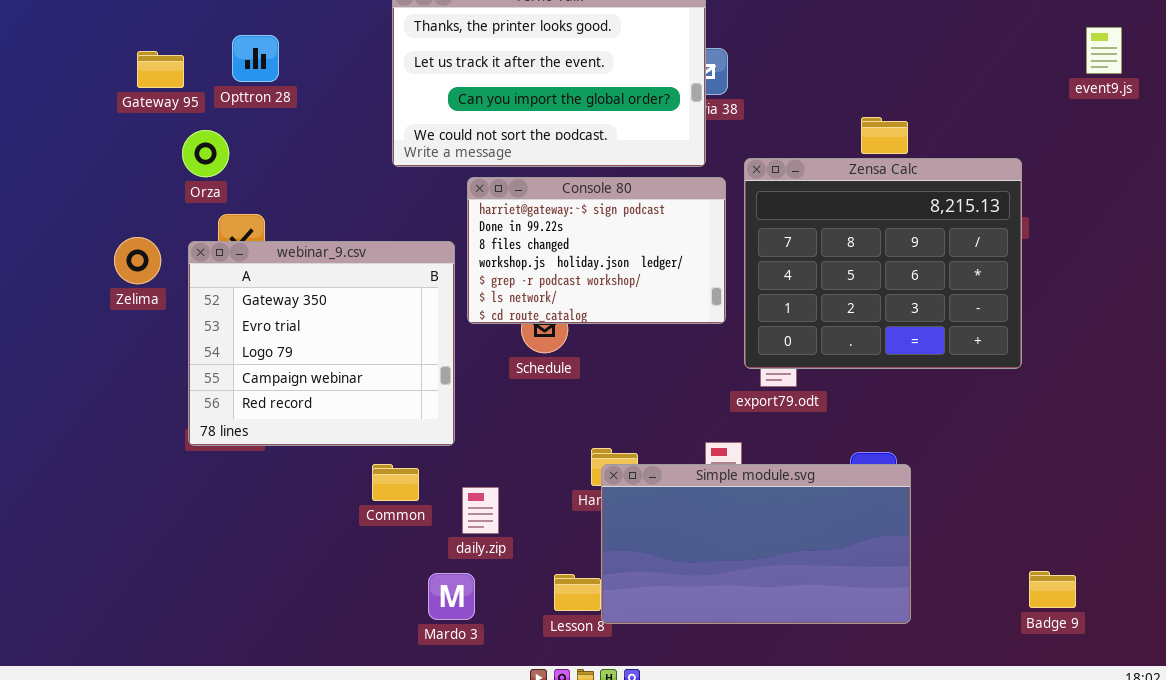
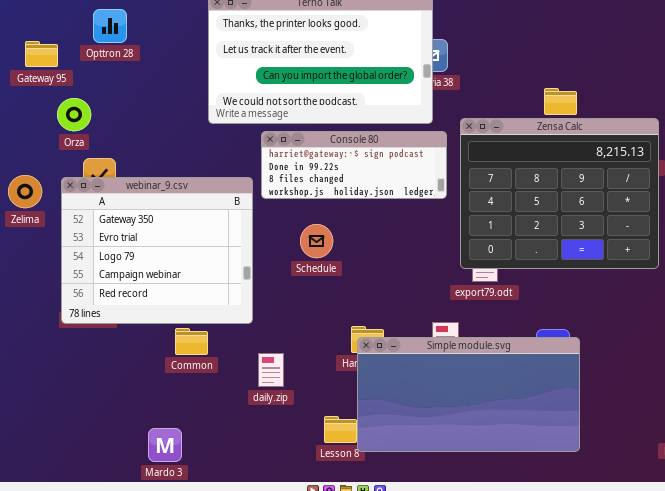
Opttron 28: [232,35,279,82] -> [93,9,127,43], moved
Console 80: [467,177,726,324] -> [261,131,447,199], resized
Common: [372,464,419,501] -> [175,328,208,355], moved
Mardo 3: [428,573,475,620] -> [148,428,182,462], moved

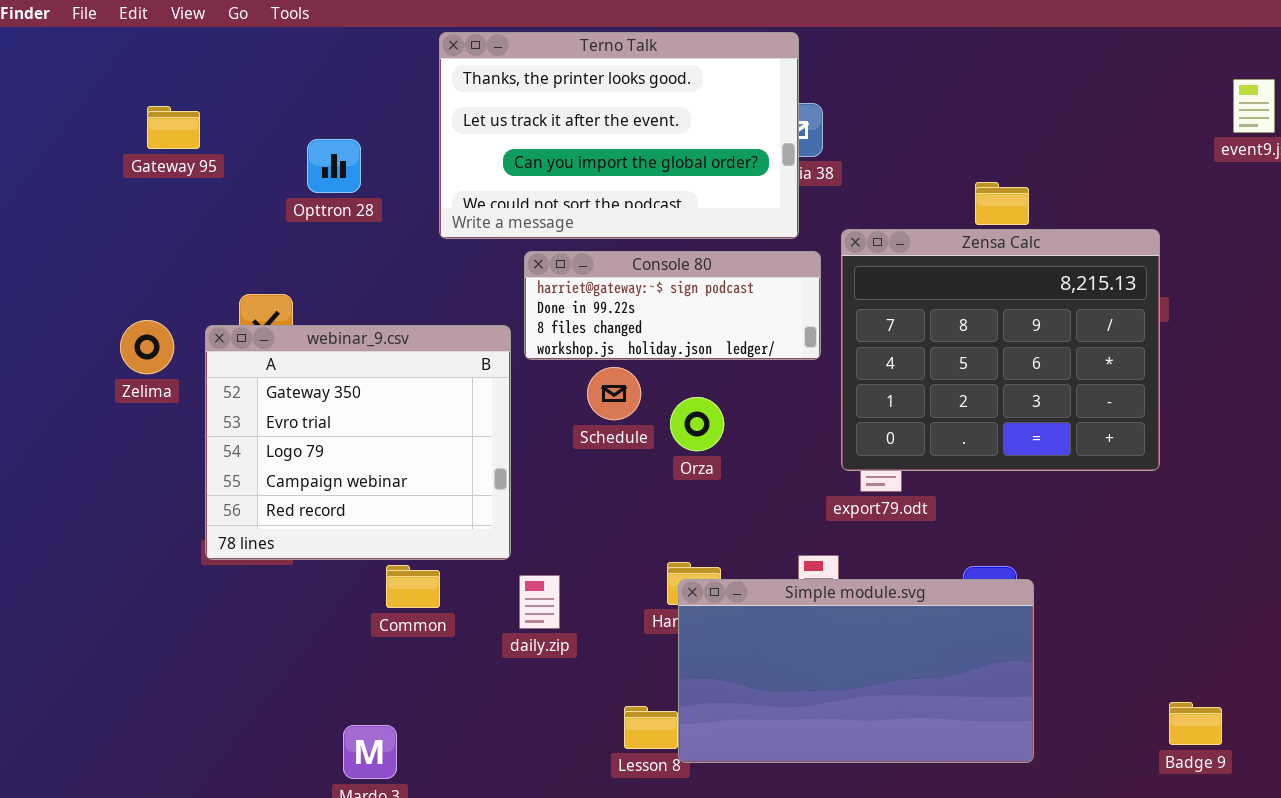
Opttron 28: [93,9,127,43] -> [307,139,361,193], moved
Orza: [57,98,91,131] -> [670,397,724,451], moved
Schedule: [300,224,333,258] -> [587,367,641,420], moved
daily.zip: [258,353,284,387] -> [519,575,560,629], moved

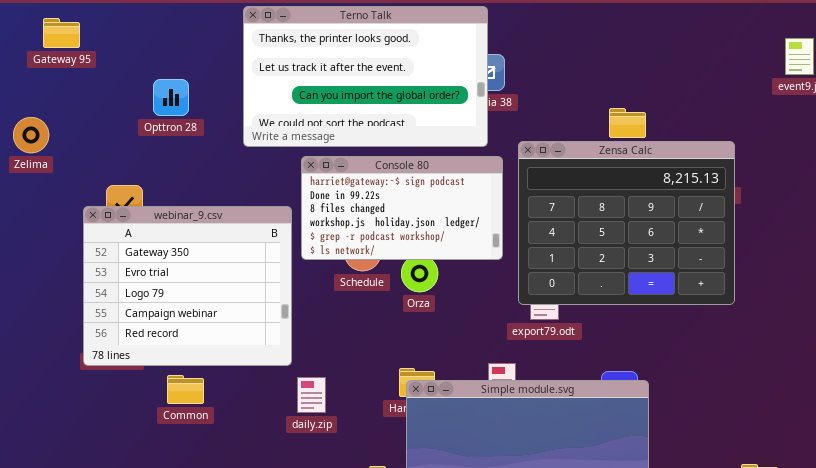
Gateway 95: [147,106,200,149] -> [43,18,80,48], moved
Console 80: [524,251,821,360] -> [301,156,503,260], resized
Zelima: [120,320,174,374] -> [13,117,49,153], moved
Common: [386,565,440,608] -> [167,375,204,404], moved

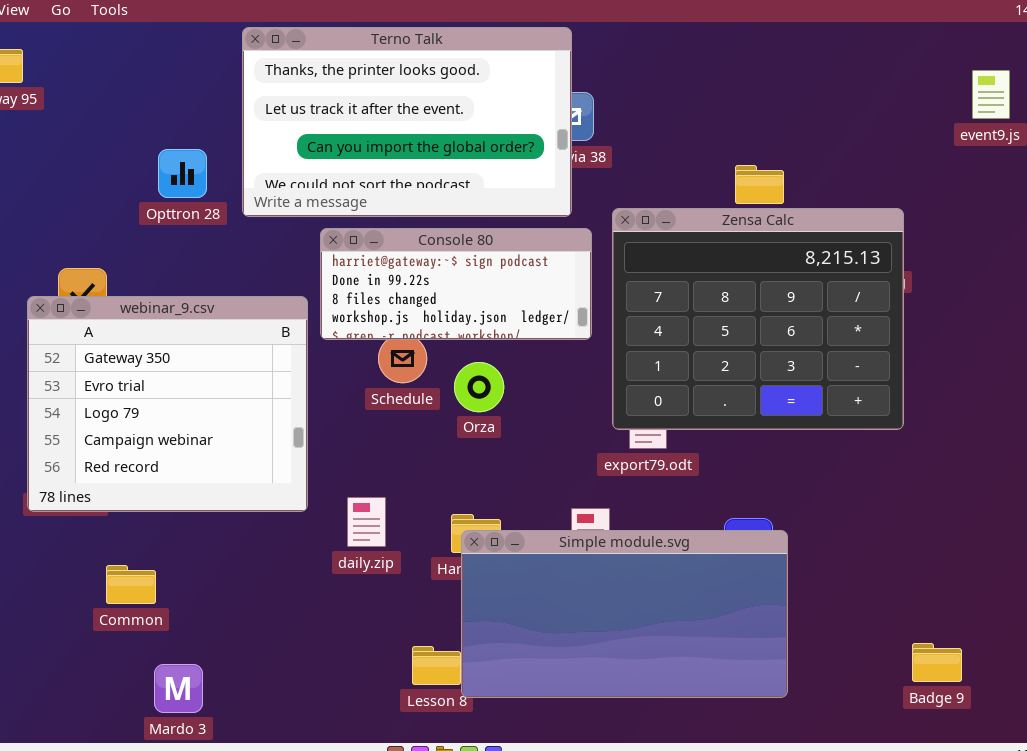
Opttron 28: [153,79,189,116] -> [158,149,207,198], moved
Console 80: [301,156,503,260] -> [320,228,592,340], resized
Common: [167,375,204,404] -> [106,565,156,604], moved
daily.zip: [297,377,326,413] -> [347,497,386,547], moved

